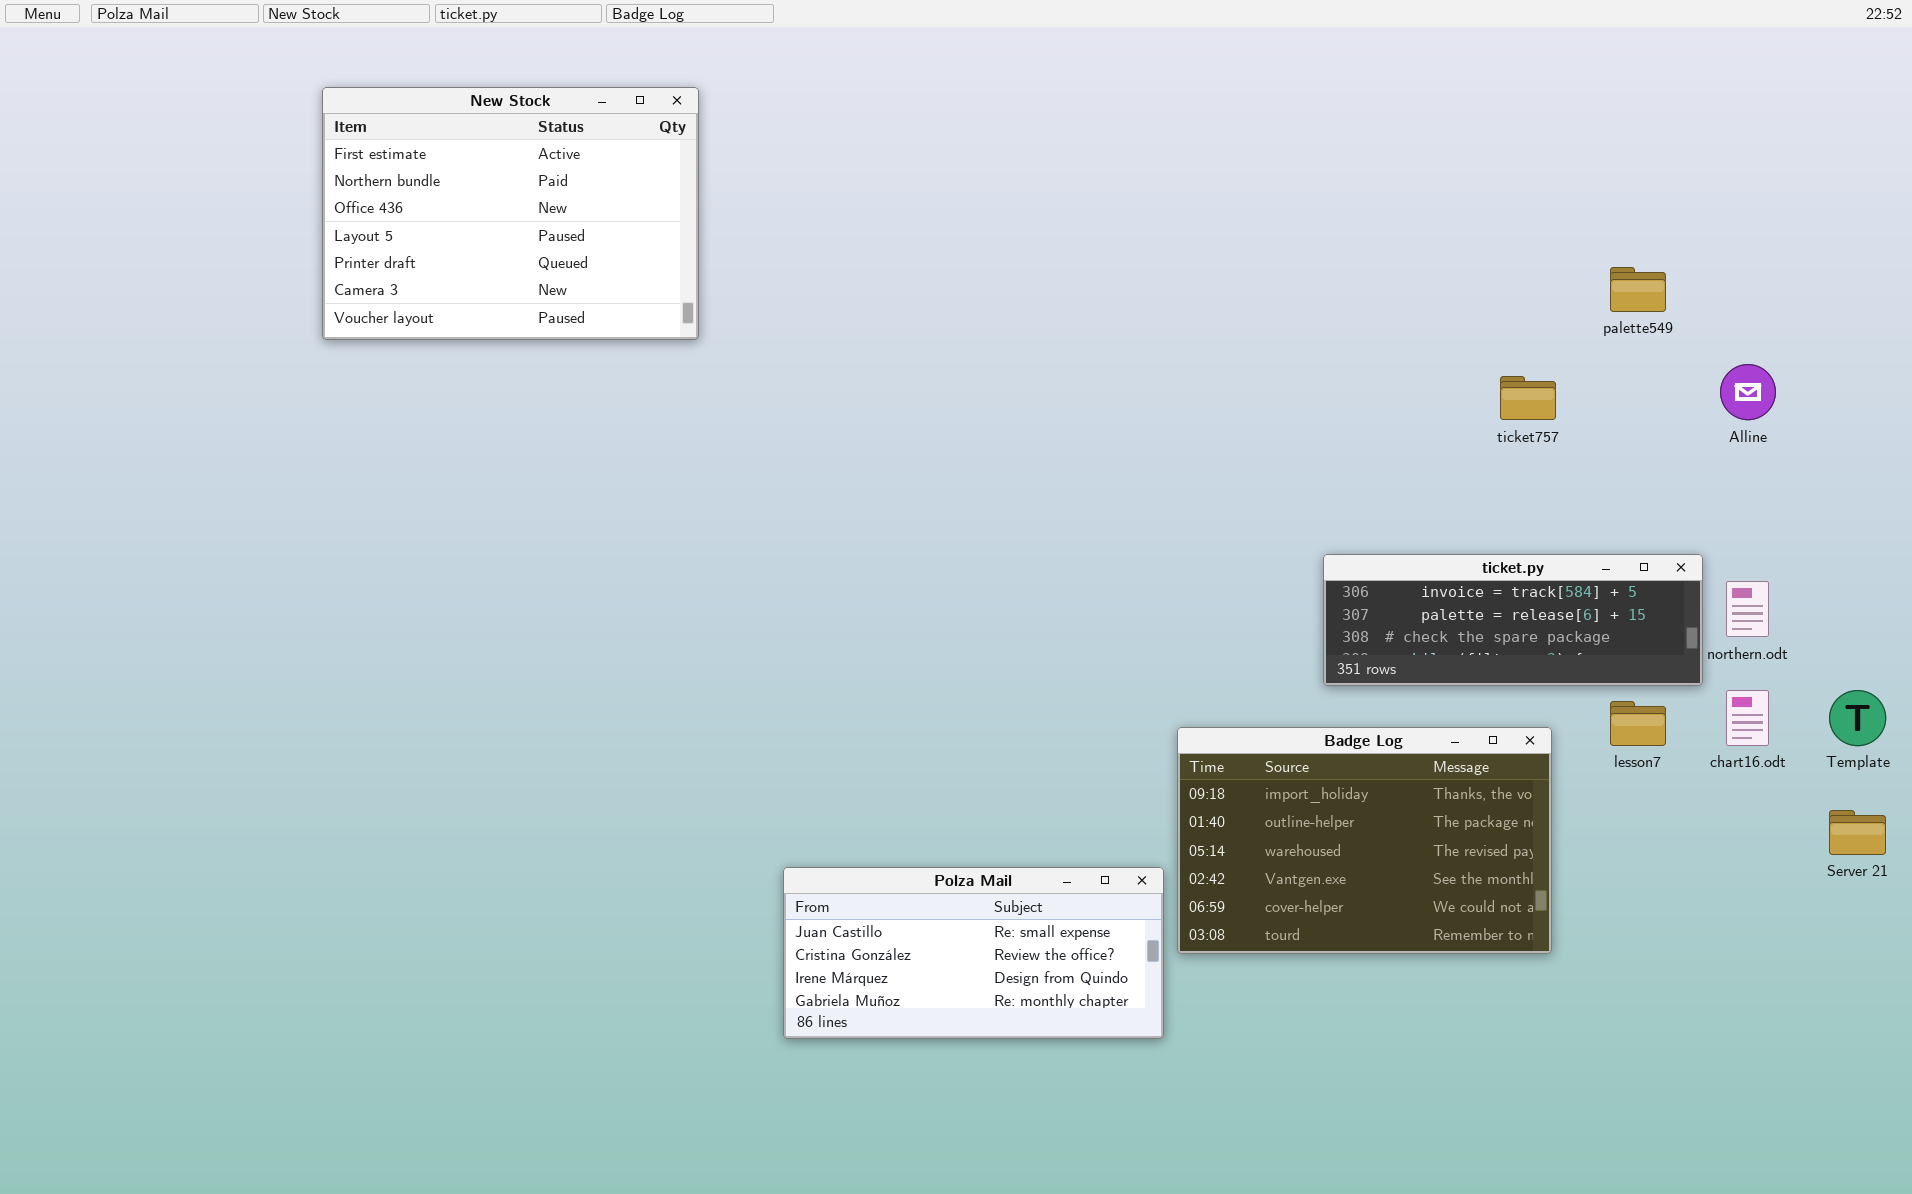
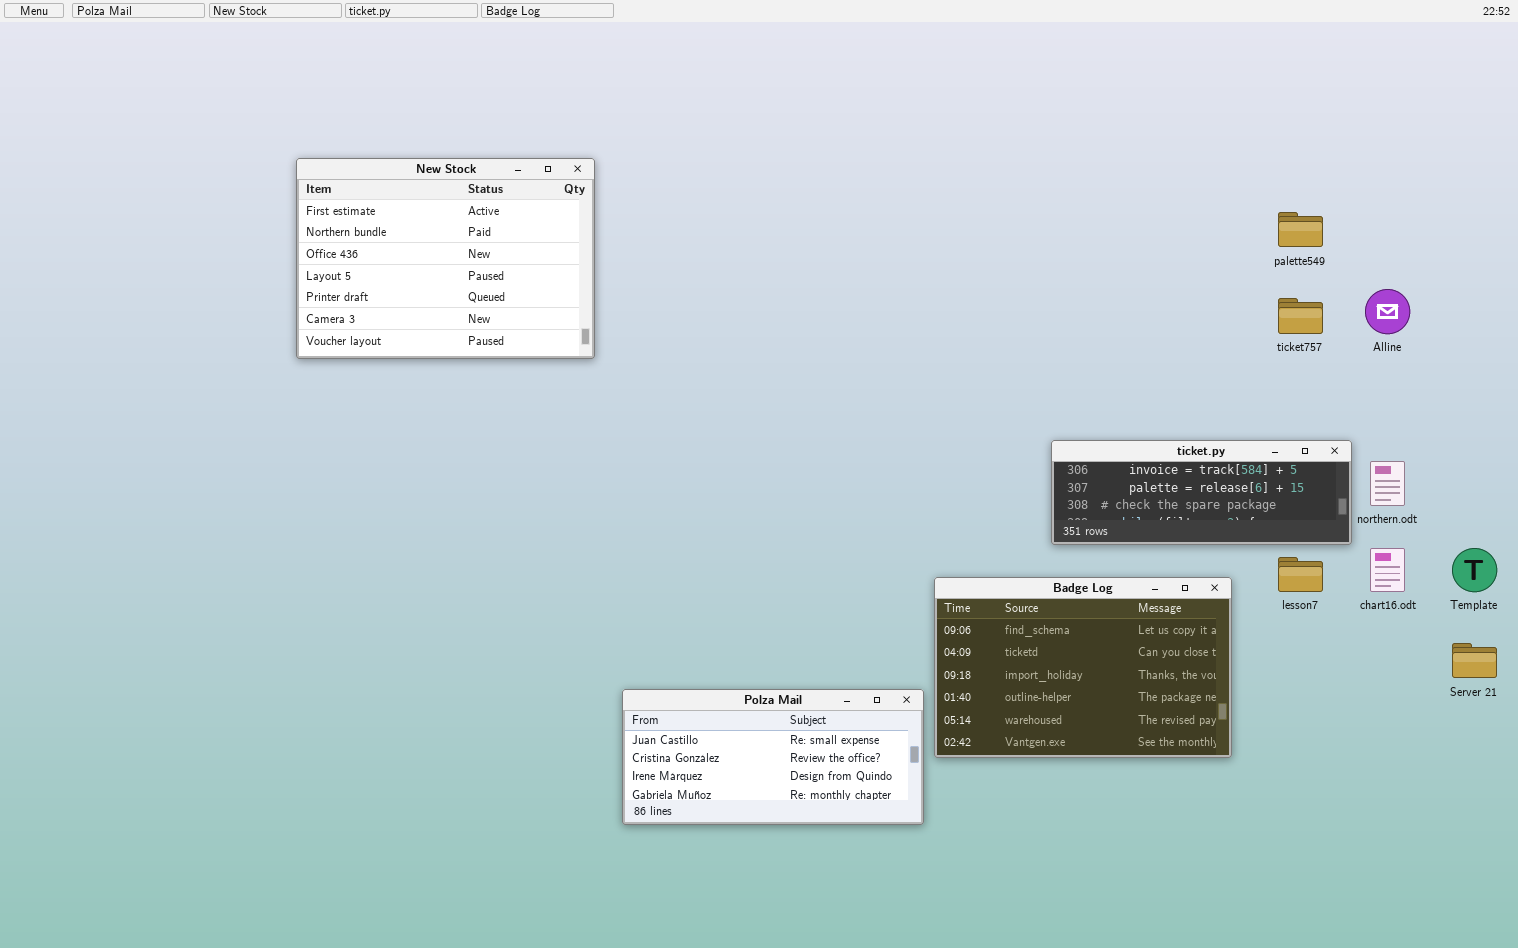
New Stock: [322,87,699,340] -> [296,158,595,359], moved
ticket757: [1500,376,1556,420] -> [1278,298,1323,334], moved
Badge Log: [1177,727,1552,954] -> [934,577,1232,758], scrolled up 2 rows

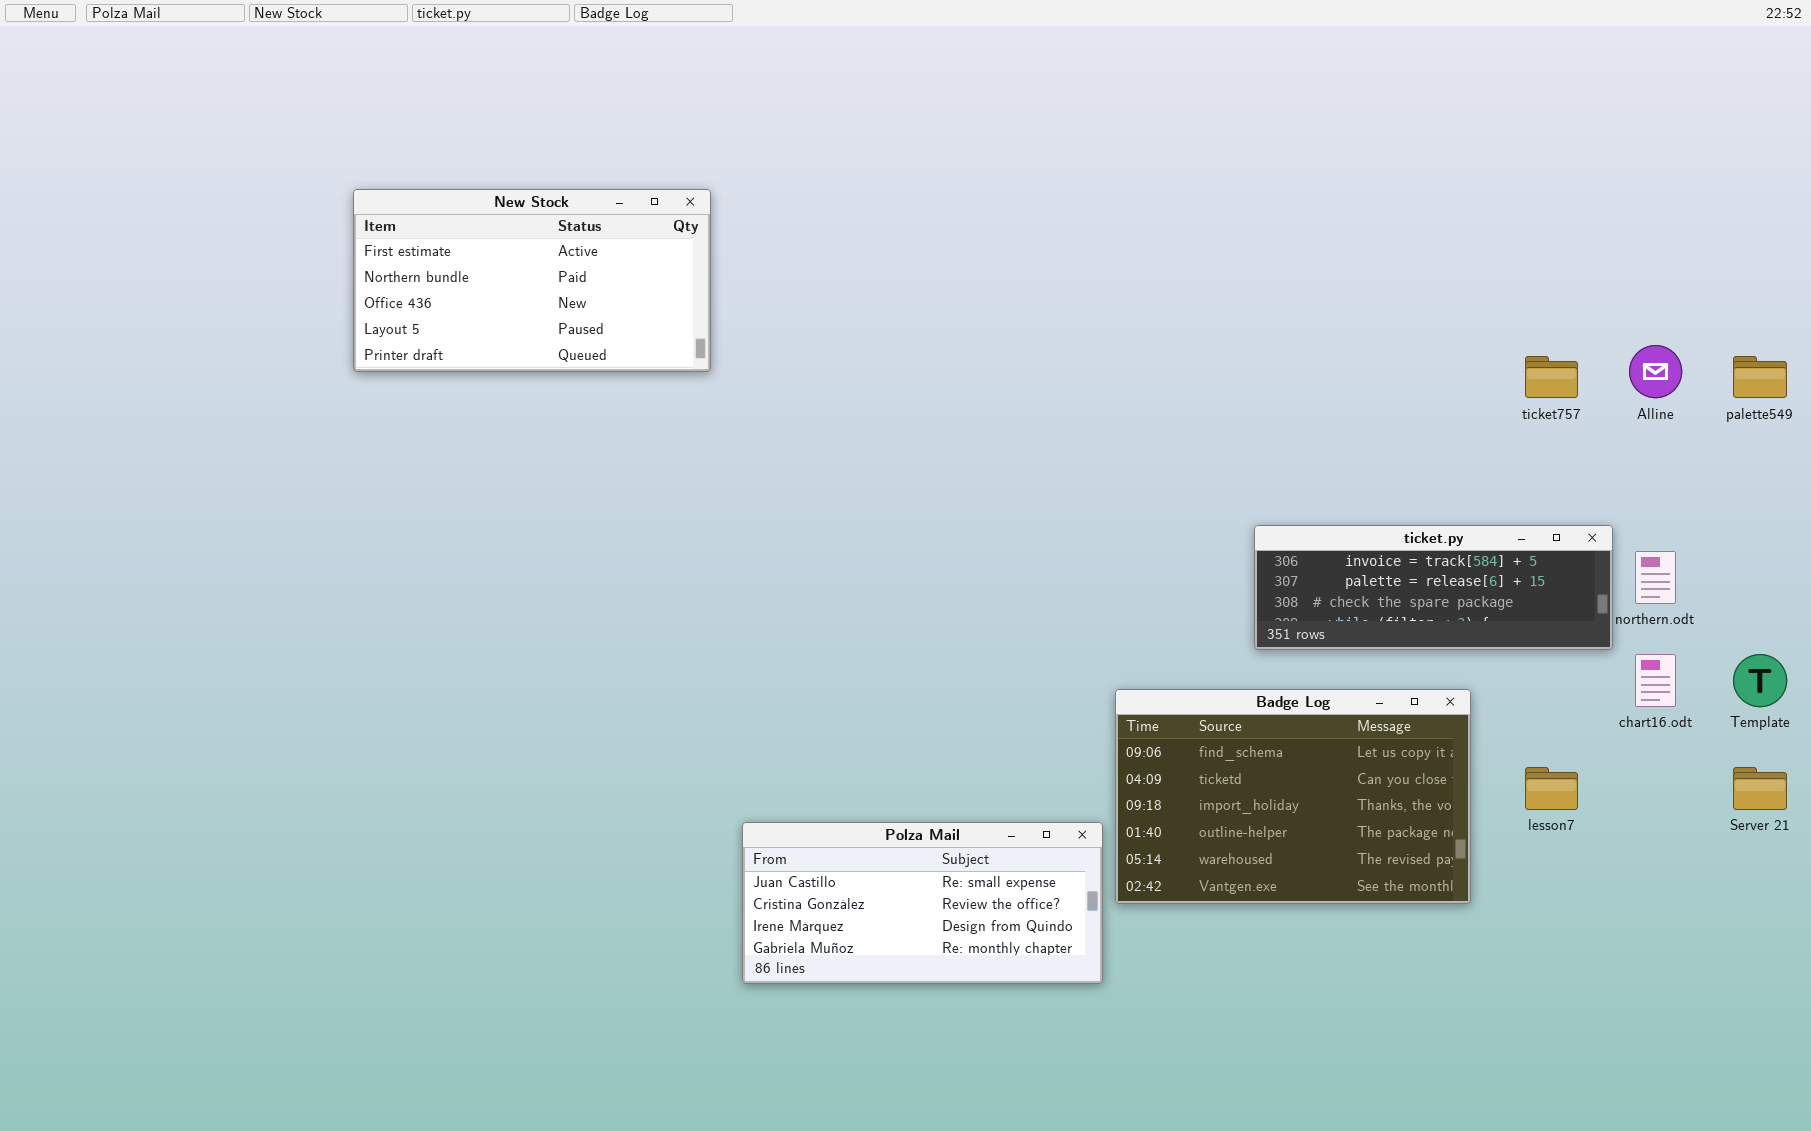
New Stock: [296,158,595,359] -> [353,189,711,372], resized
palette549: [1278,212,1323,247] -> [1733,356,1787,398], moved
lesson7: [1278,557,1323,592] -> [1525,767,1578,810], moved

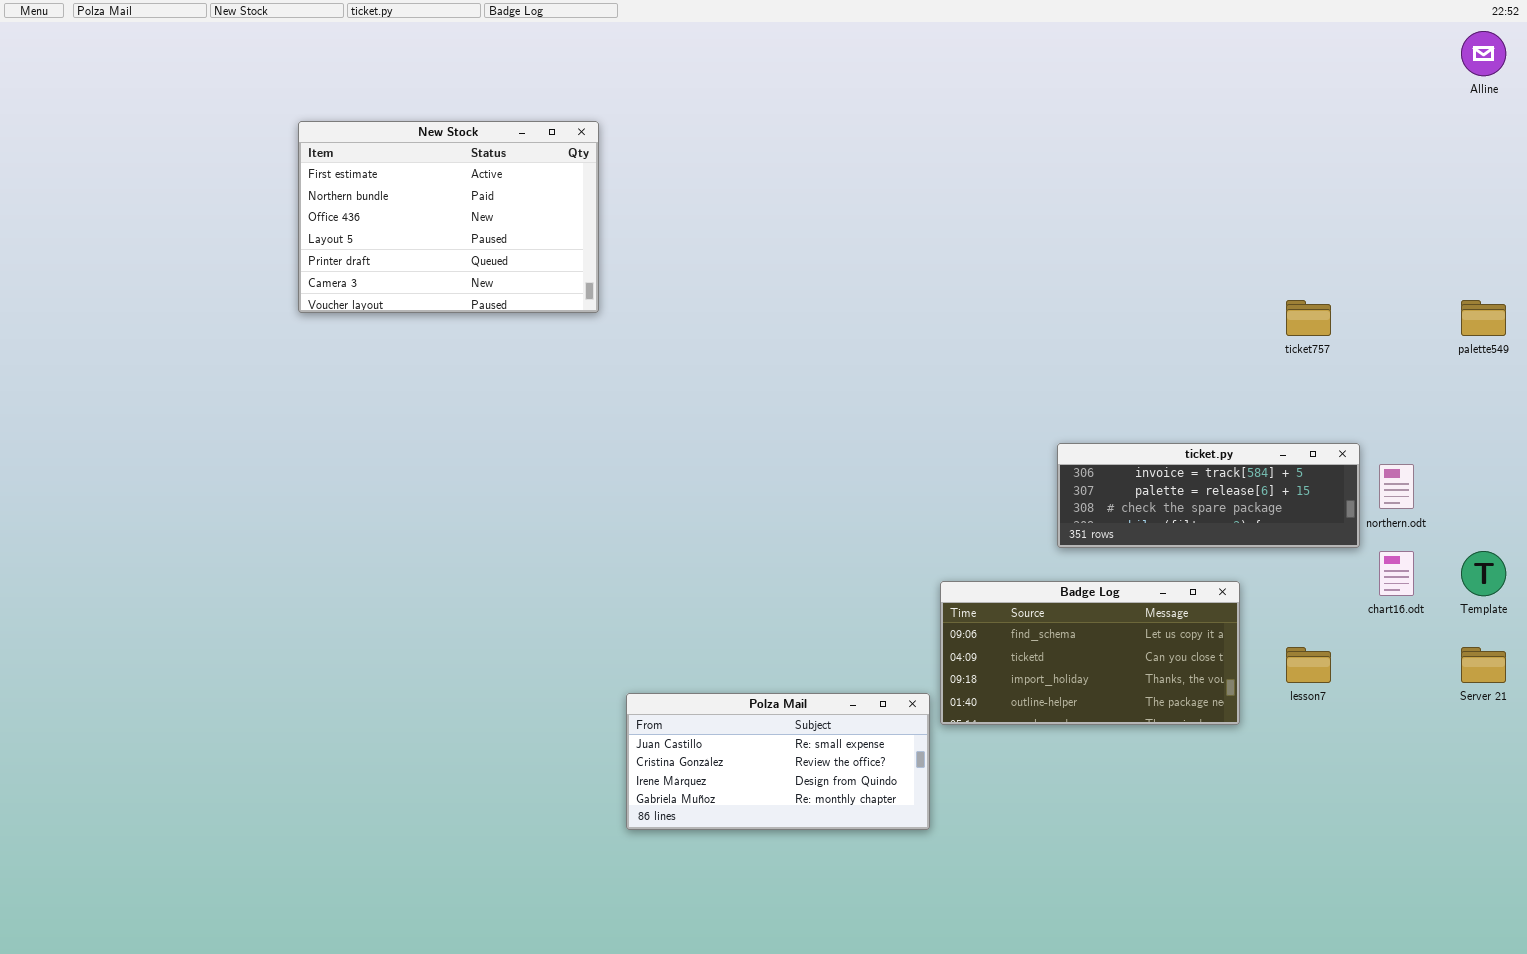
New Stock: [353,189,711,372] -> [298,121,599,313], resized
Alline: [1629,345,1682,398] -> [1461,31,1506,76], moved
Badge Log: [1115,689,1471,904] -> [940,581,1240,725], resized

